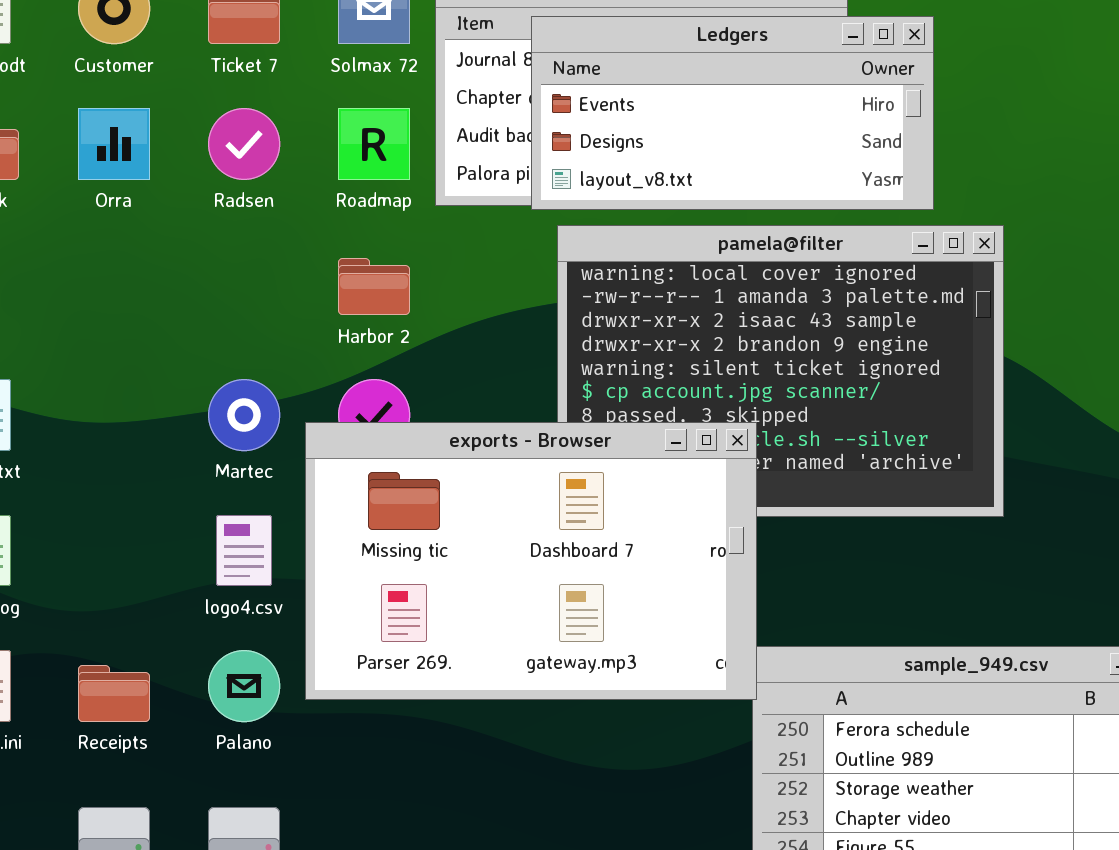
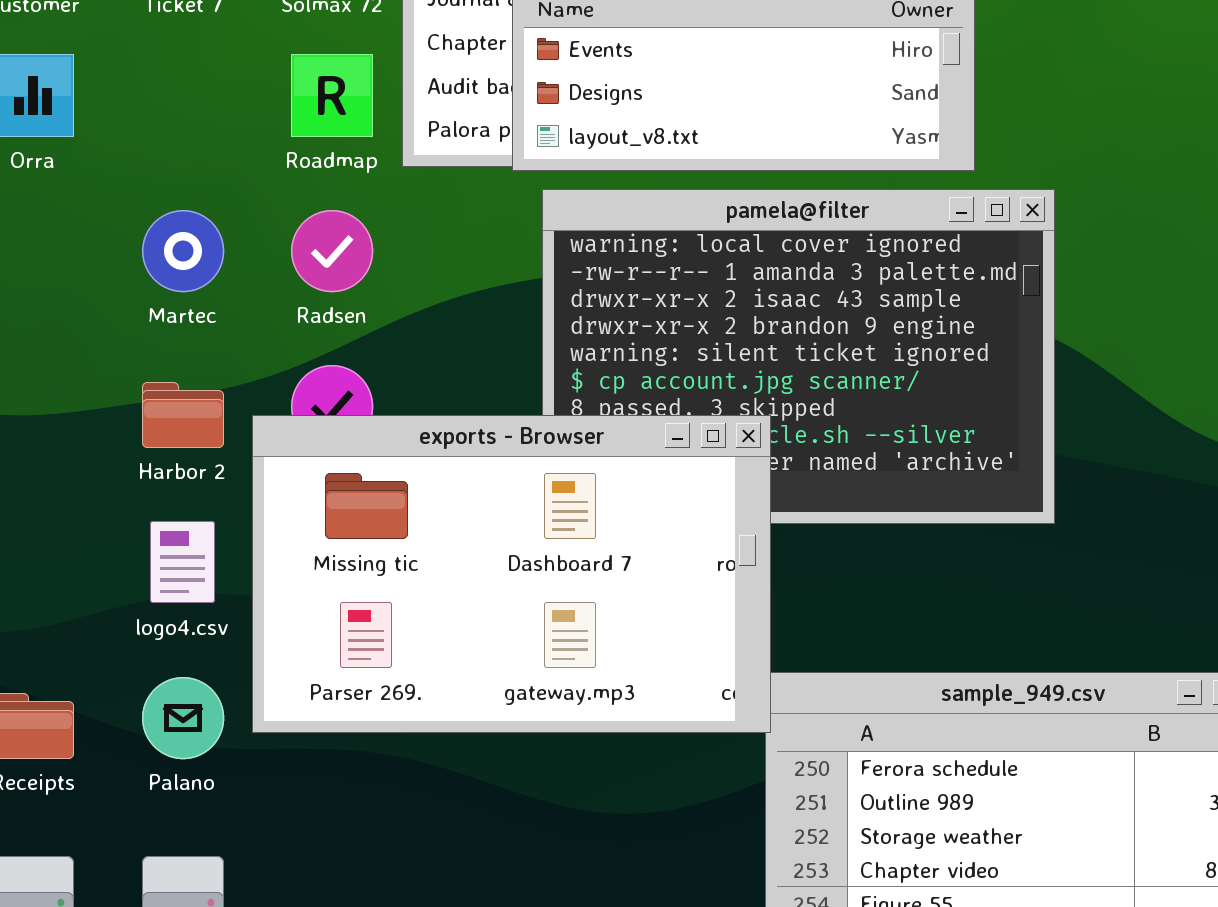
Radsen: [208,108,280,180] -> [291,210,373,292], moved
Harbor 2: [338,258,410,315] -> [142,382,224,448], moved
Martec: [208,379,280,451] -> [142,210,224,292], moved

